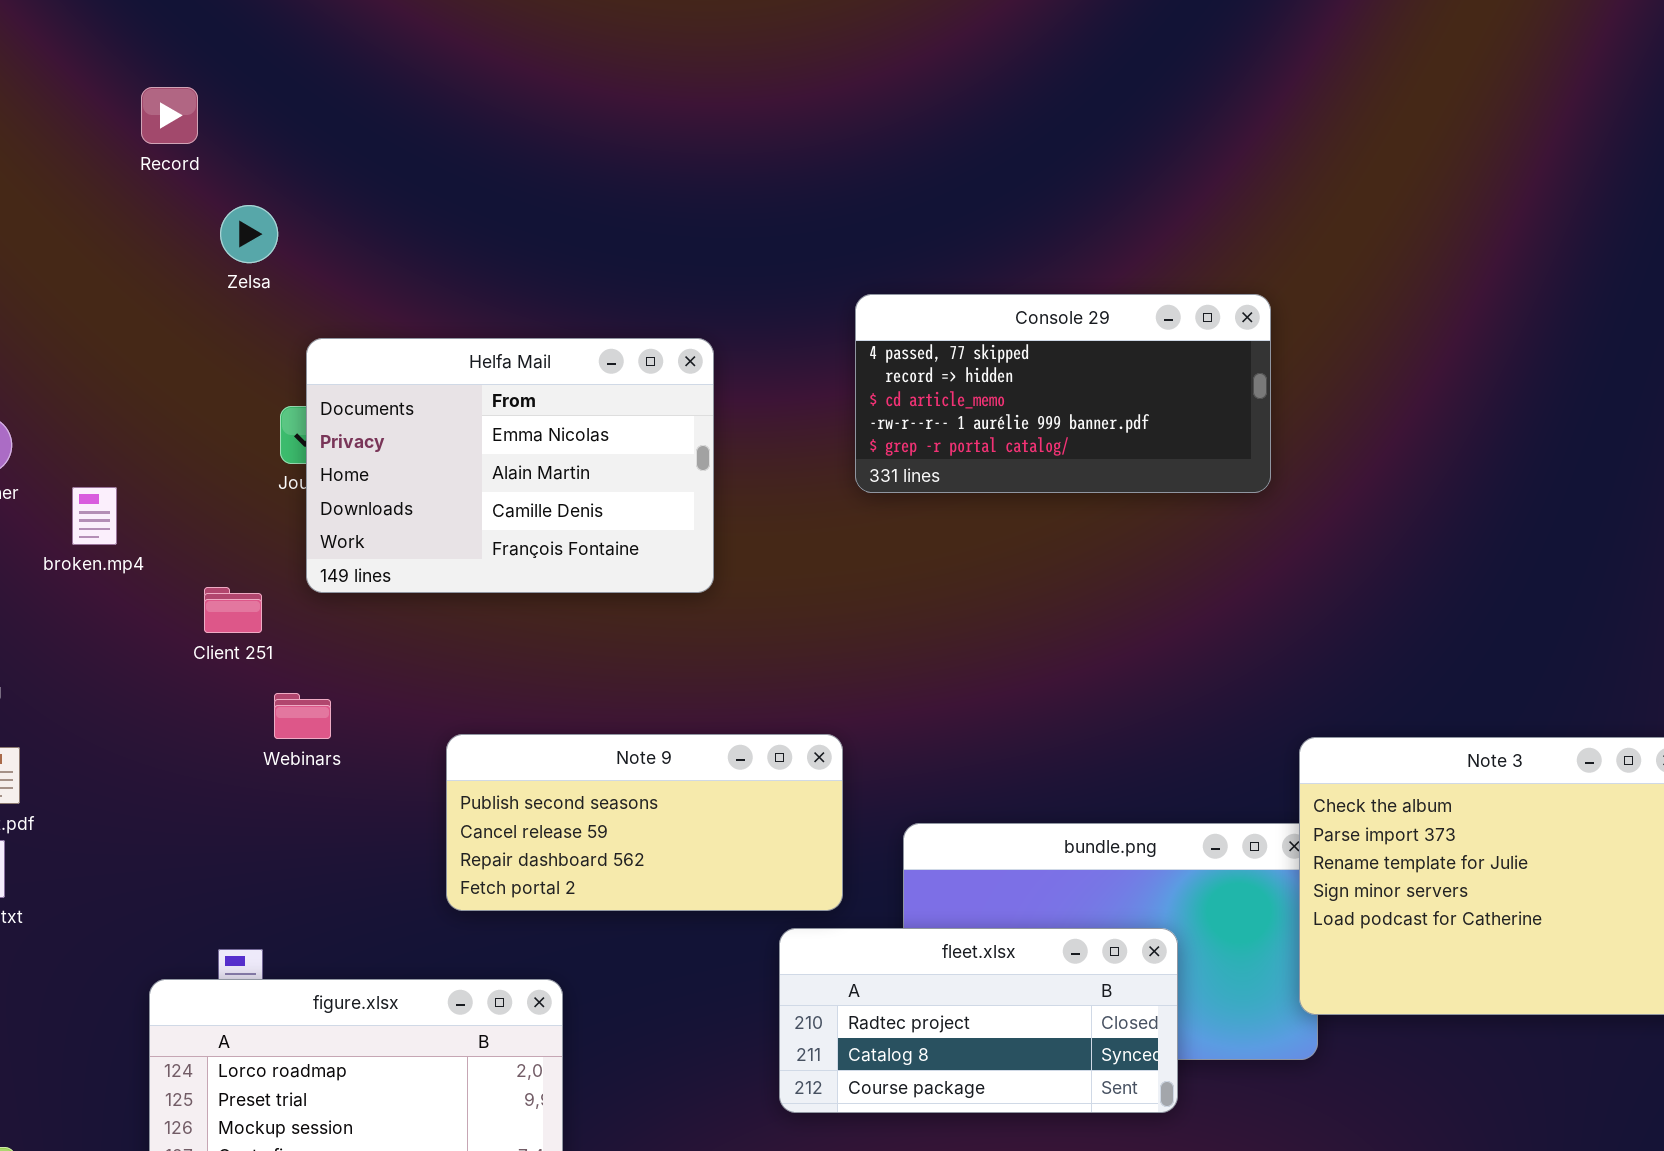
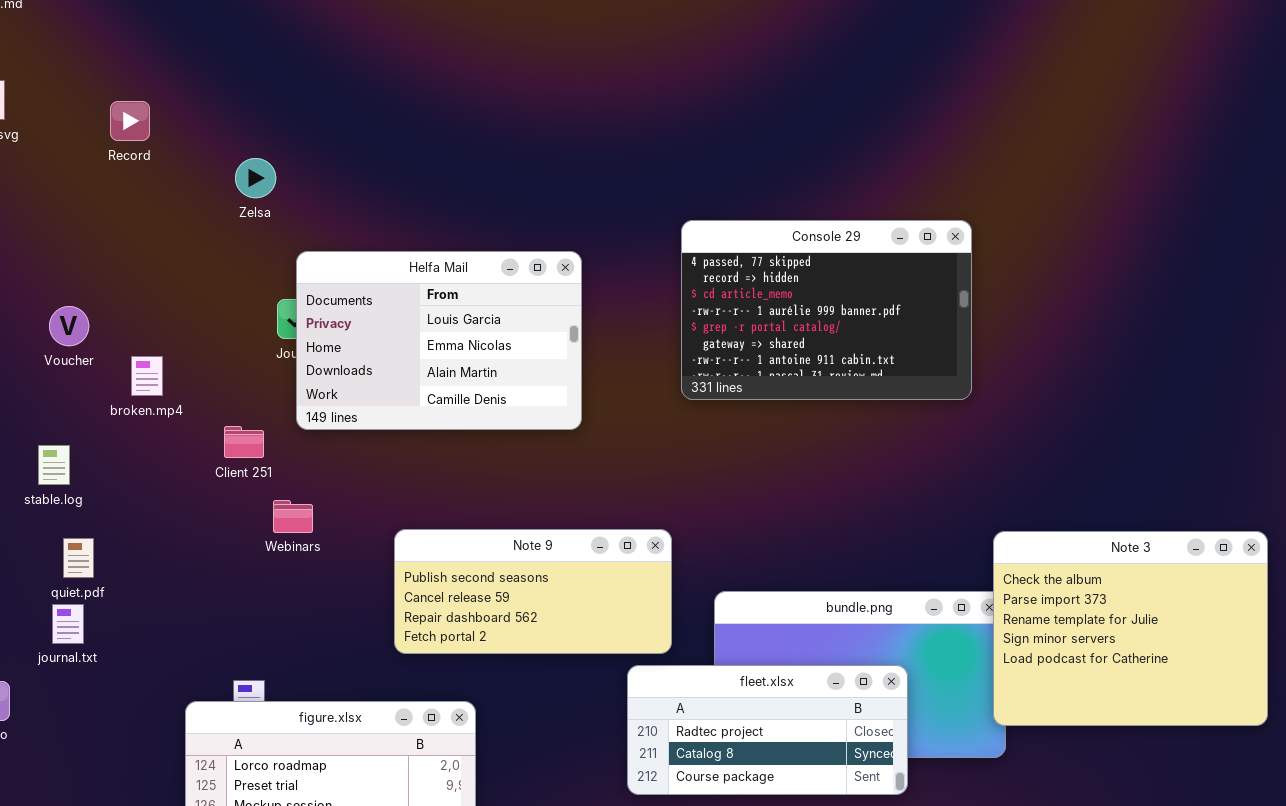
Record: [141,87,198,144] -> [110,101,150,141], moved
Console 29: [855,294,1271,493] -> [681,220,972,400], resized
Helfa Mail: [306,338,714,593] -> [296,251,582,430], scrolled up 1 row

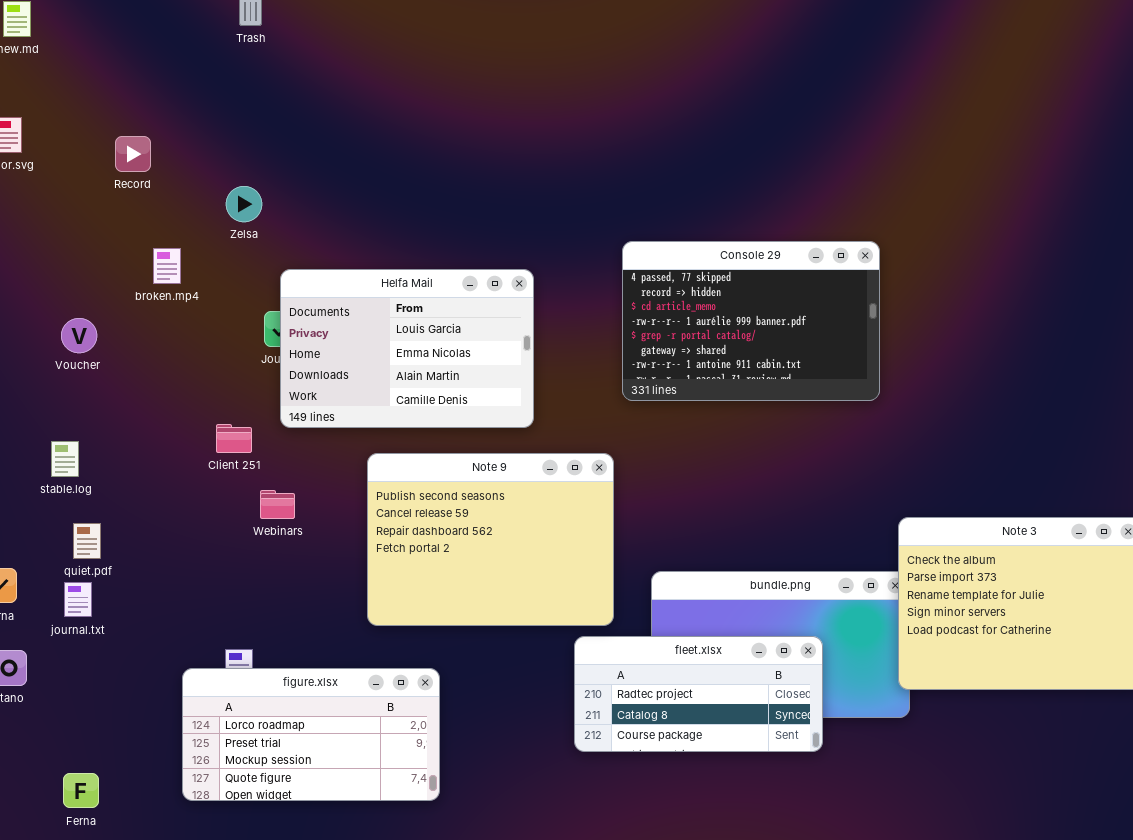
broken.mp4: [131,356,163,396] -> [153,248,181,284], moved
Note 9: [394,529,672,654] -> [367,453,614,626], resized

